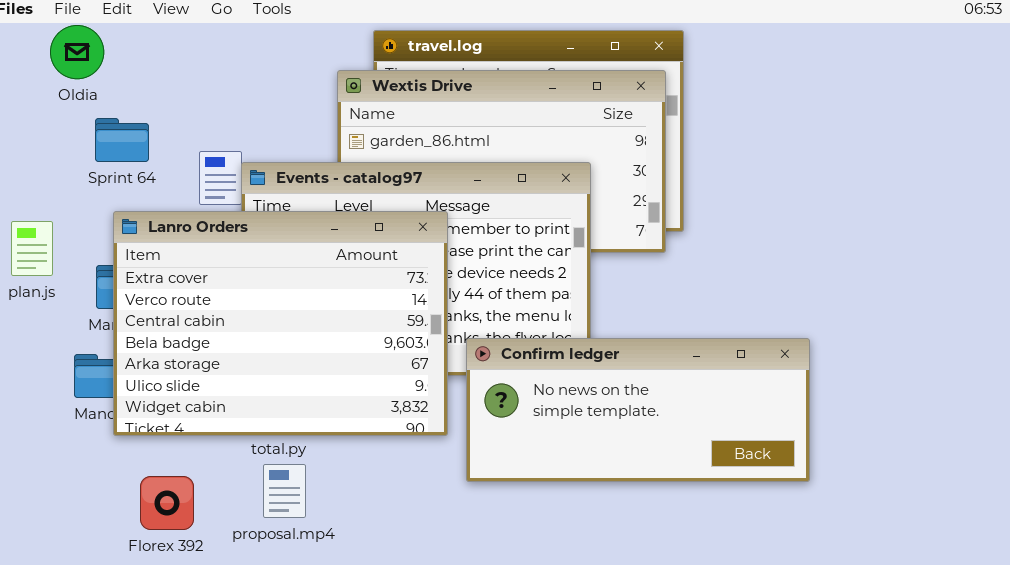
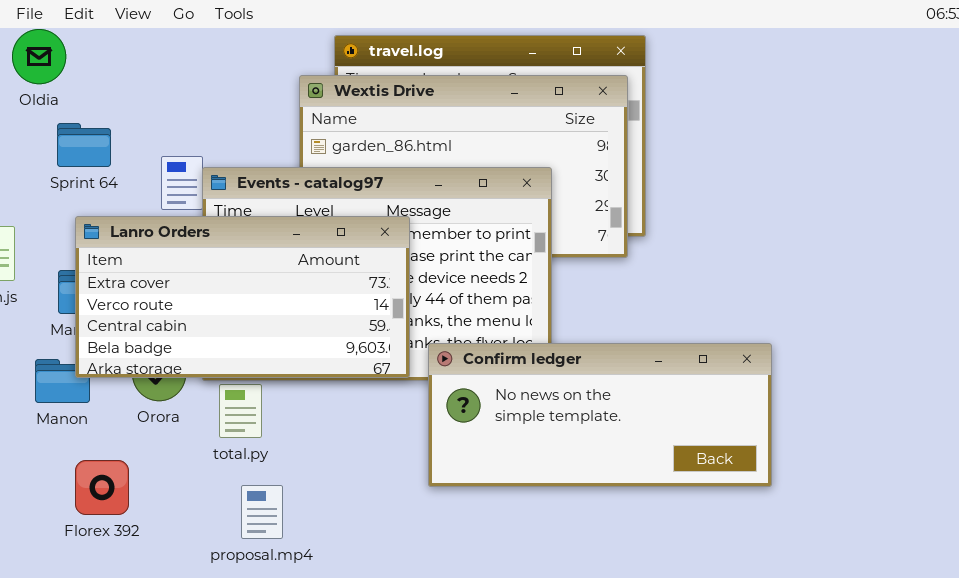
Lanro Orders: [113,211,448,436] -> [75,216,410,378], resized
proposal.mp4: [263,464,306,518] -> [241,485,283,539], moved
Florex 392: [140,476,194,530] -> [75,460,129,515], moved

